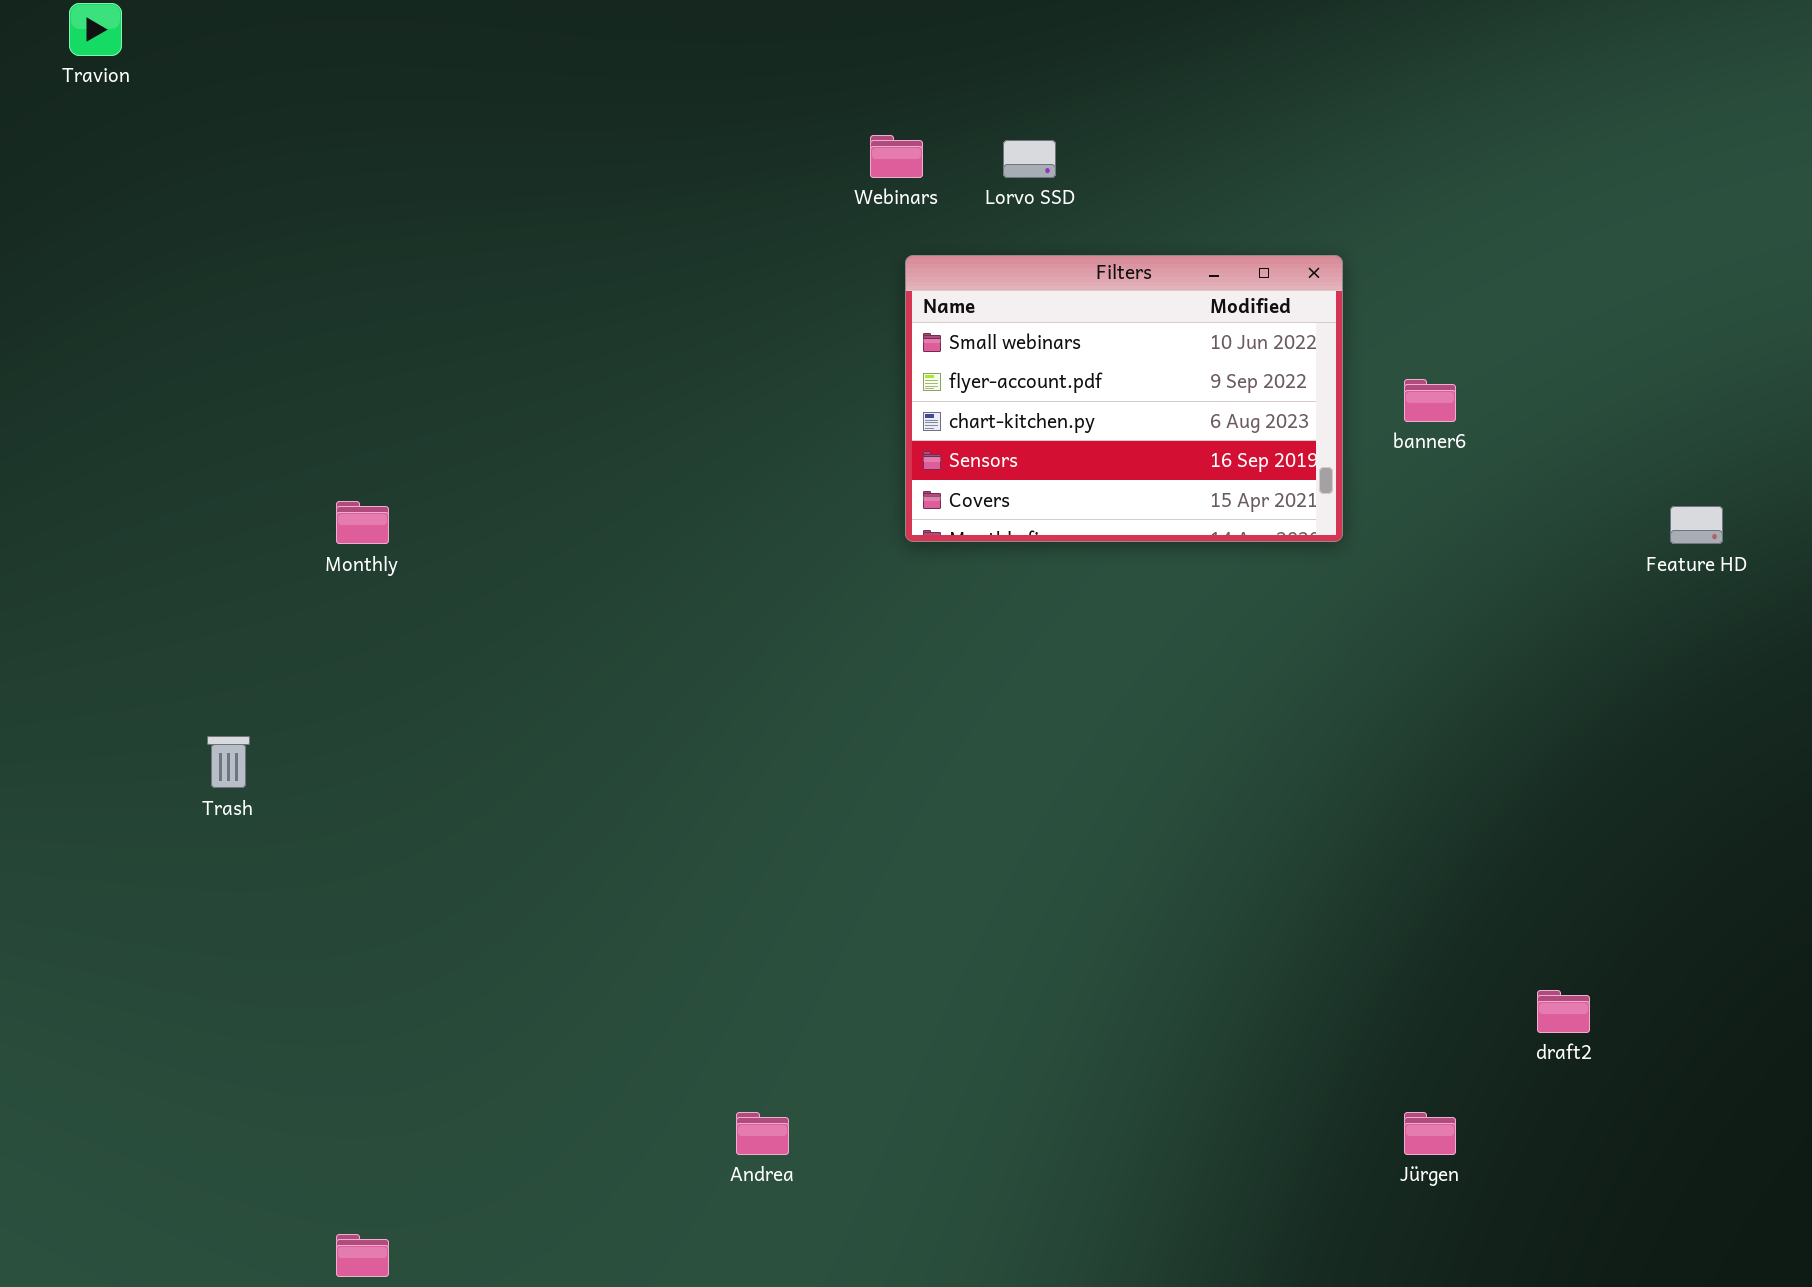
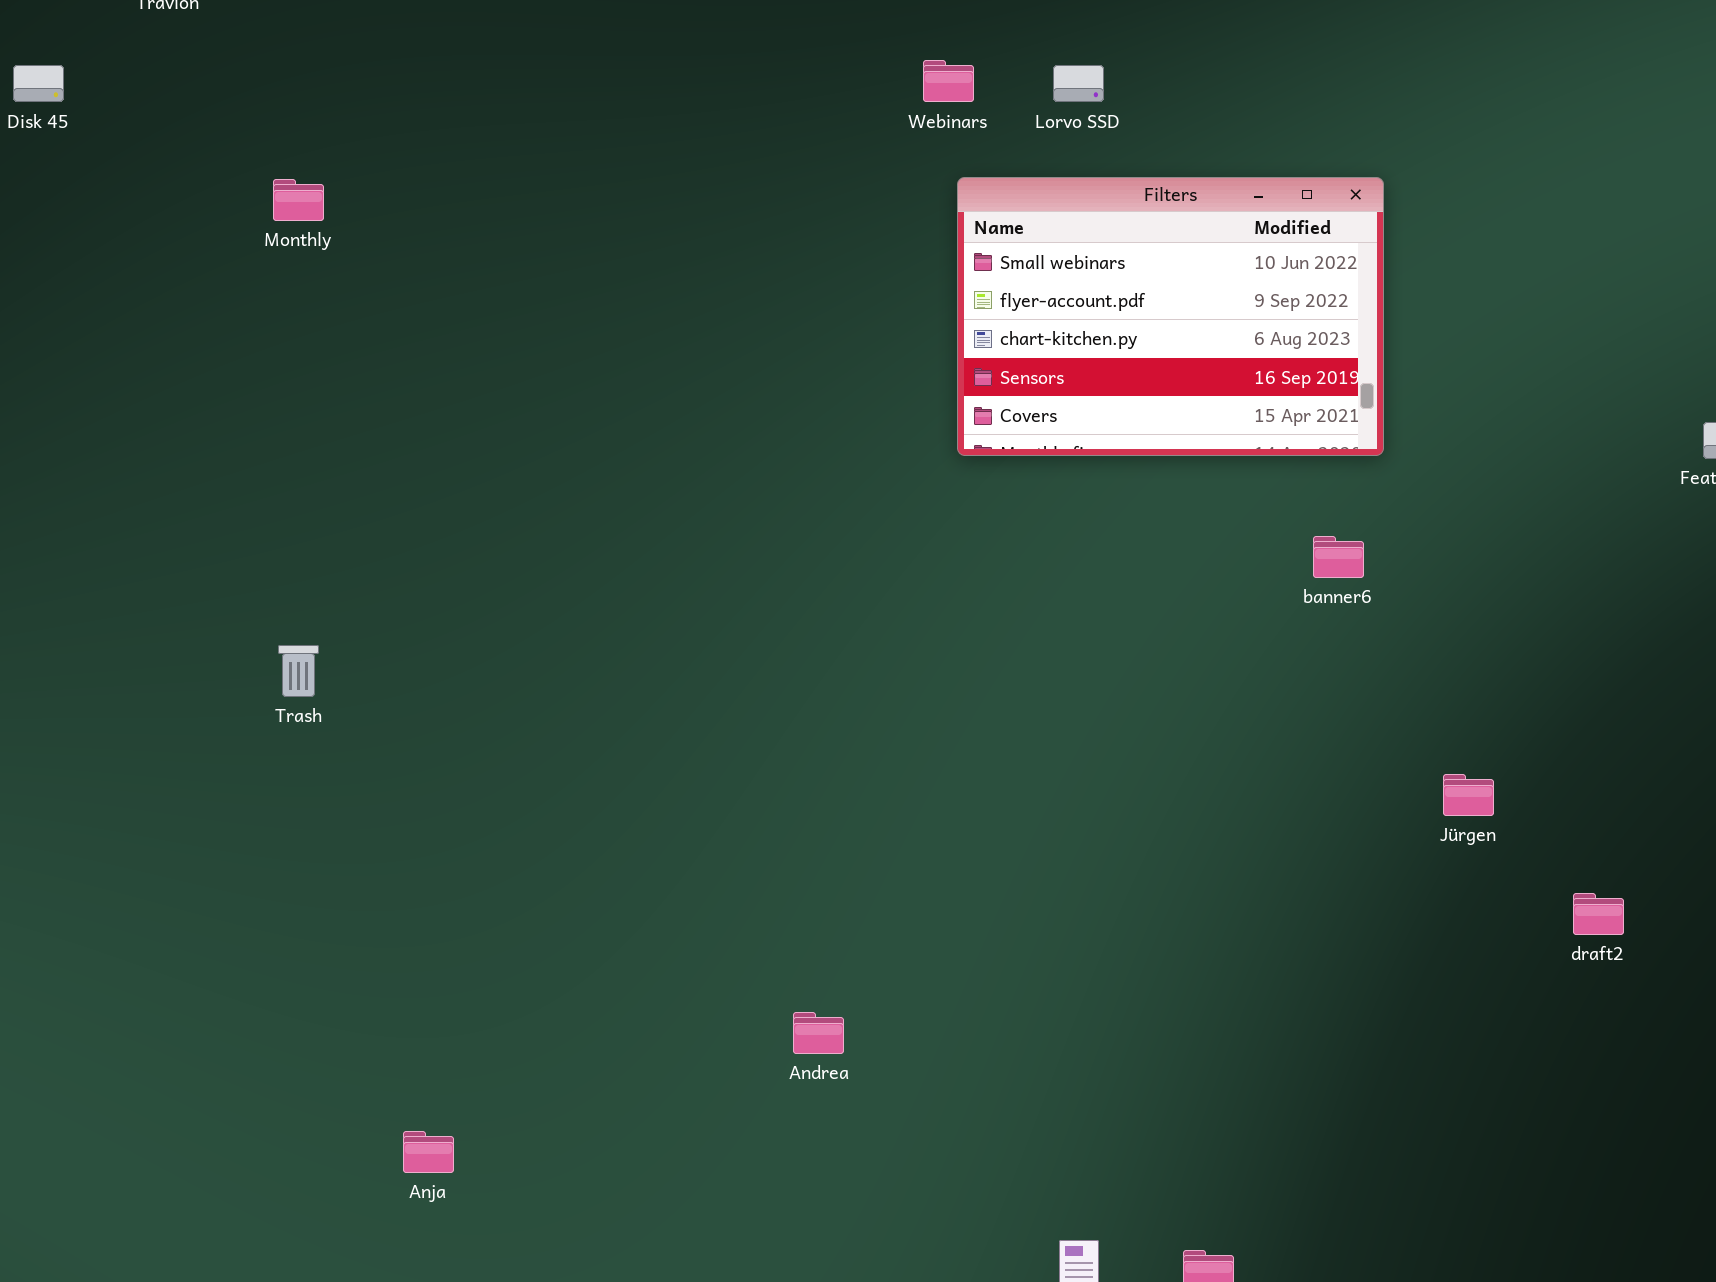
banner6: [1404,379,1456,422] -> [1313,536,1364,578], moved
Monthly: [336,501,389,544] -> [273,179,324,221], moved
Jürgen: [1404,1112,1456,1155] -> [1443,774,1494,816], moved

